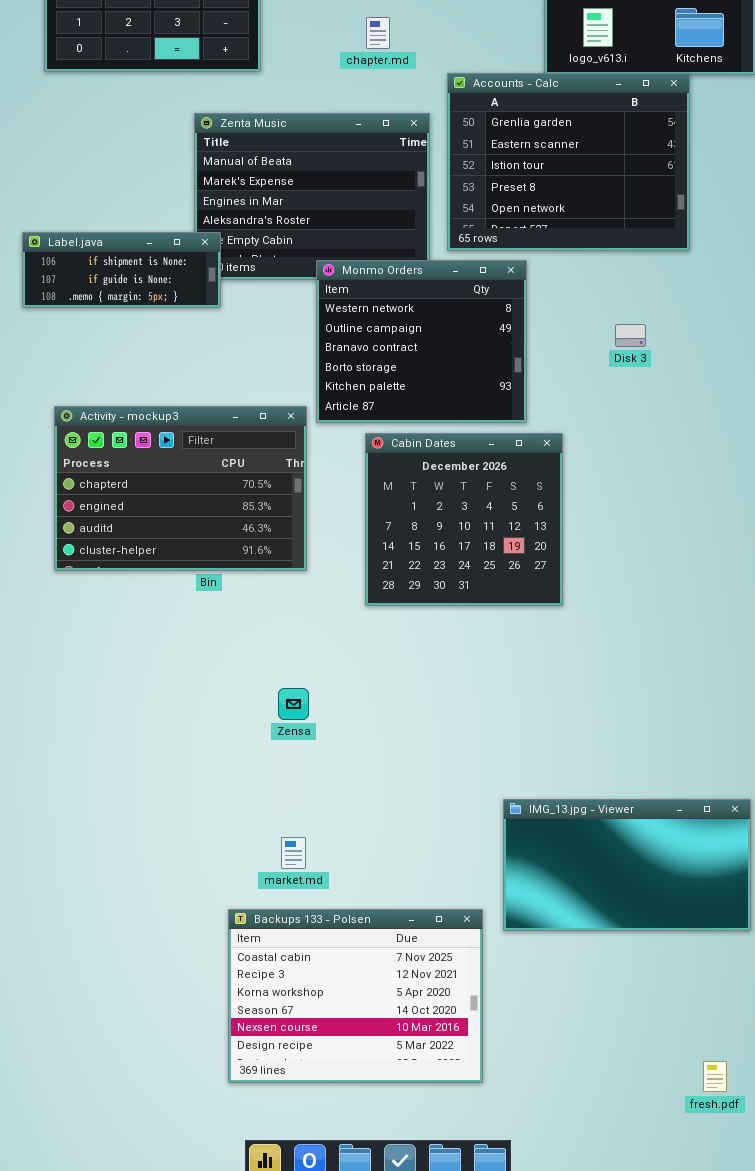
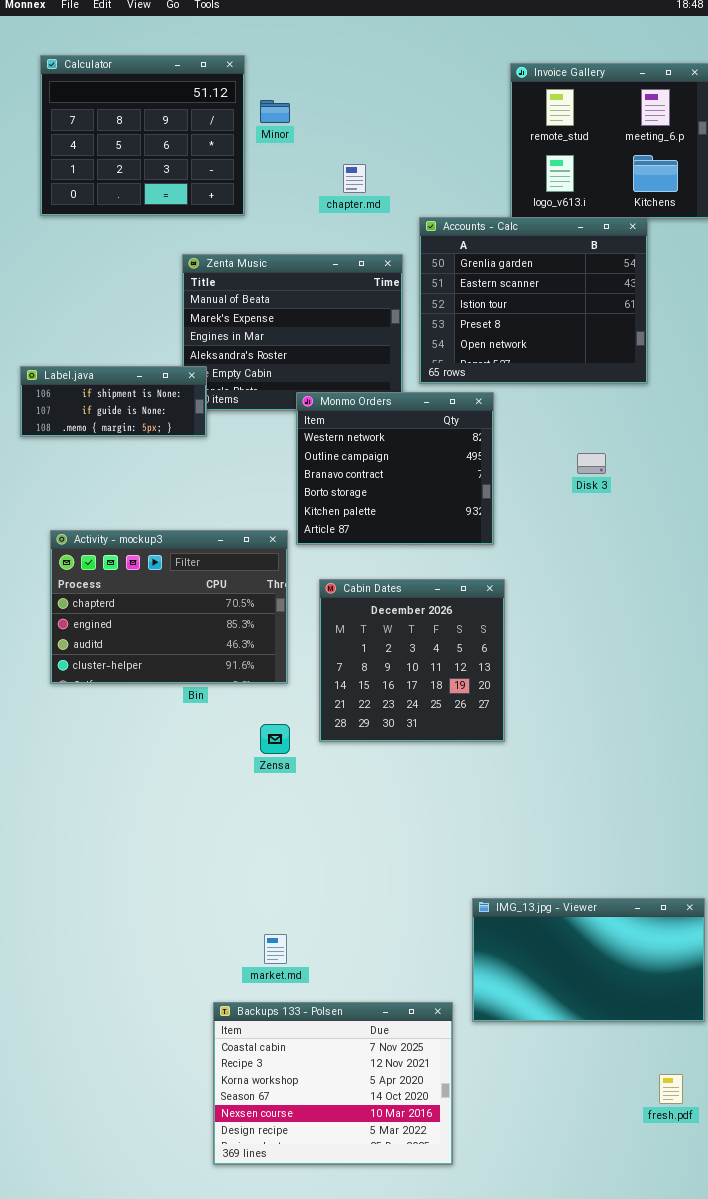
Cabin Dates: [365,433,563,606] -> [319,579,505,742], moved
Zensa: [278,688,309,720] -> [260,724,290,754], moved
fresh.pdf: [703,1061,727,1092] -> [659,1074,683,1104], moved

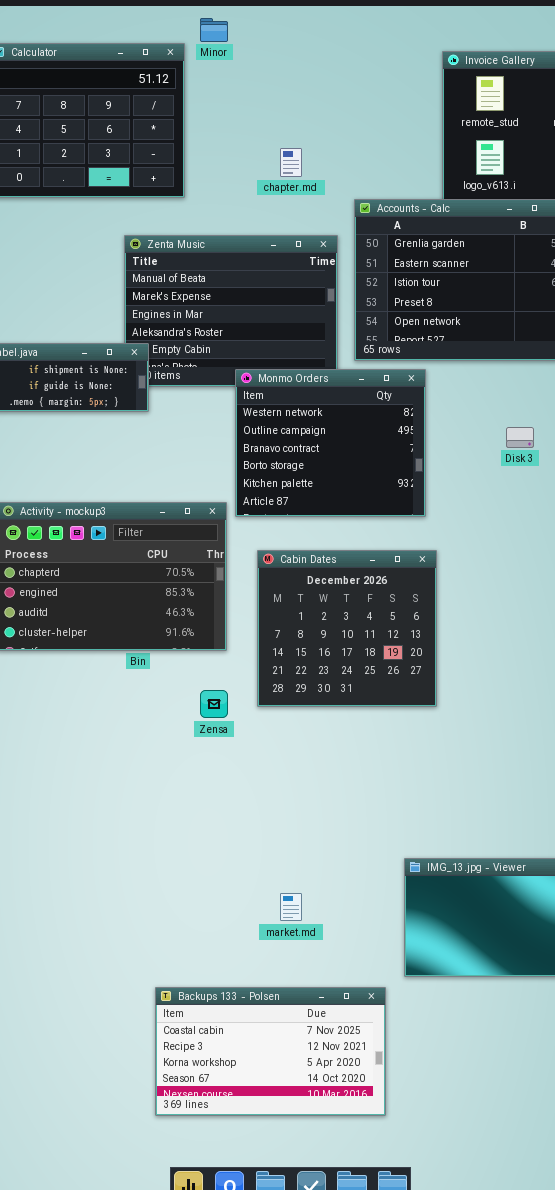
Minor: [260,100,290,123] -> [200,18,228,42], moved
market.md: [264,934,287,964] -> [280,893,302,921], moved
Backups 133 - Polsen: [213,1002,453,1165] -> [155,987,386,1116], resized

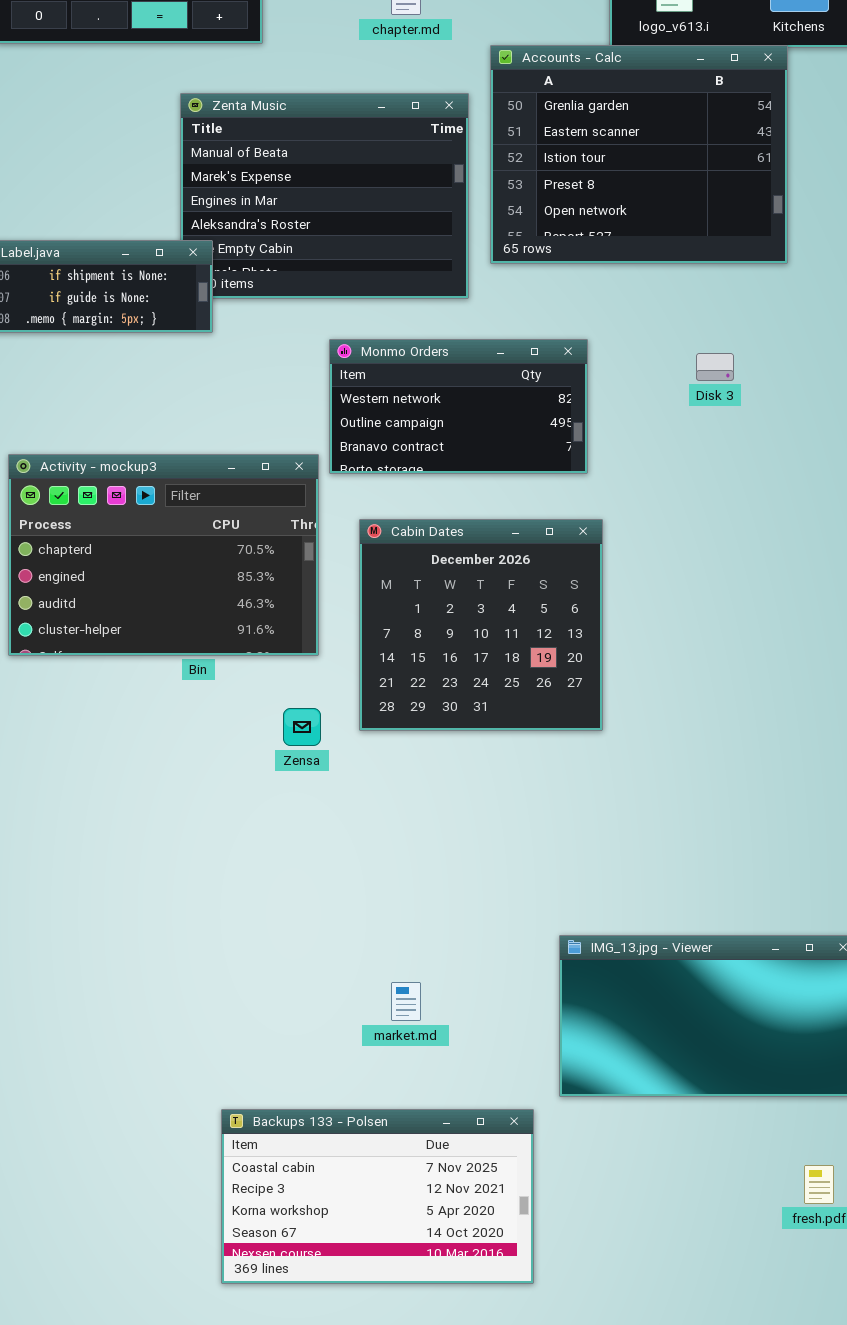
Monmo Orders: [235,369,426,517] -> [329,339,588,474], resized

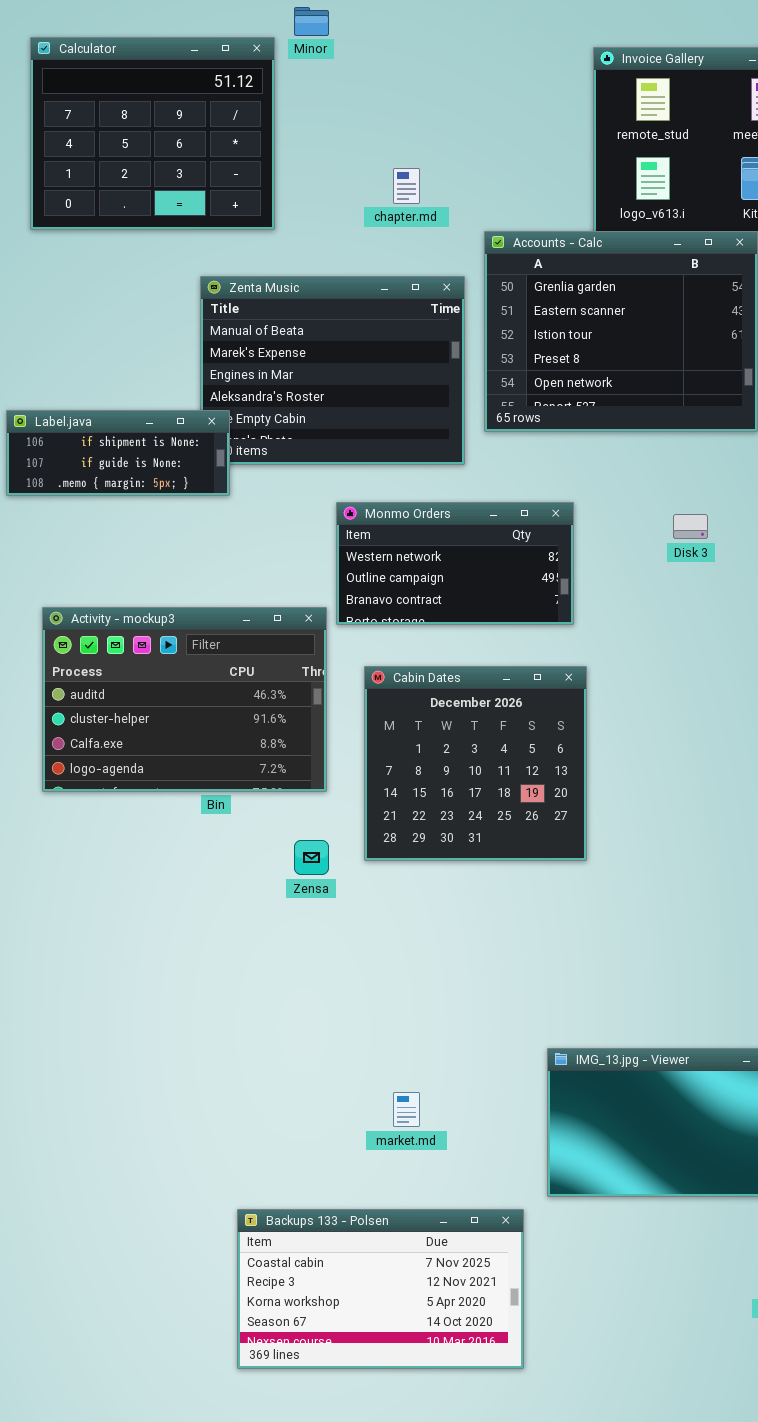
Activity - mockup3: [8,454,319,656] -> [42,607,327,792], scrolled down 2 rows

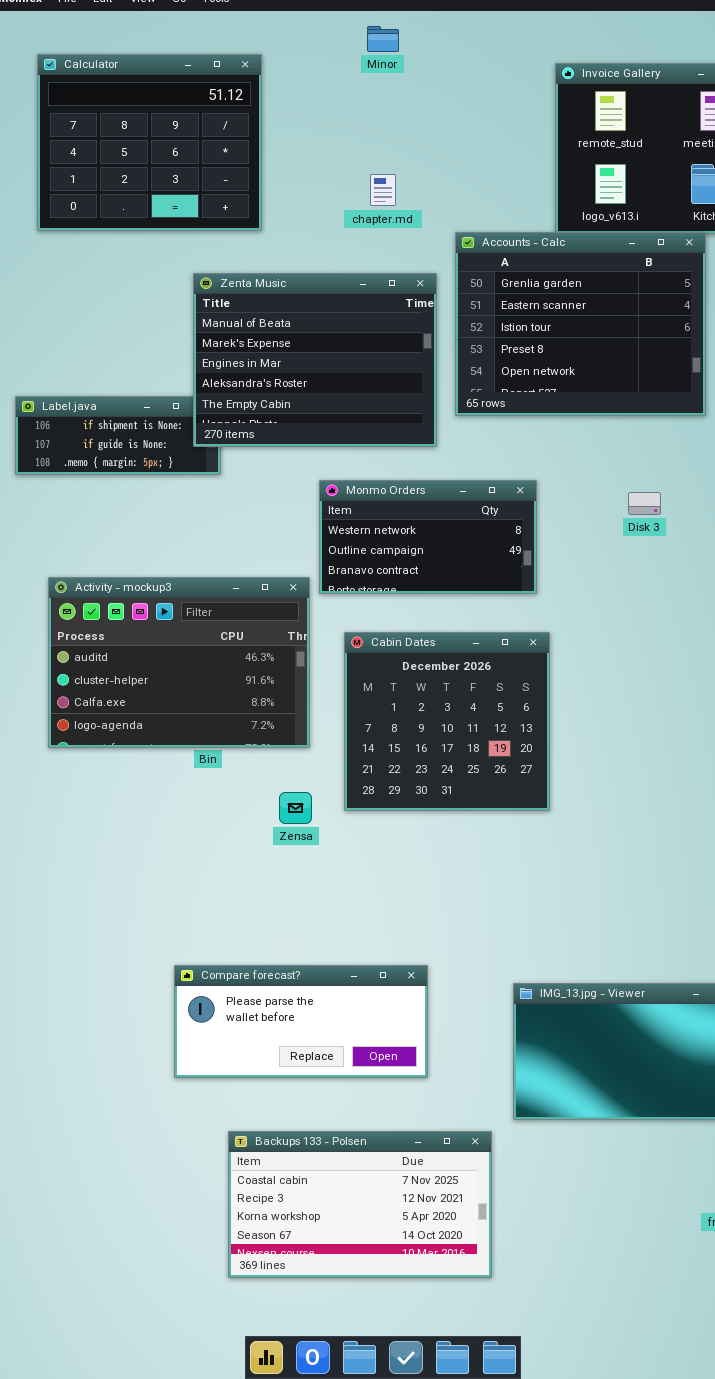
Minor: [294,7,329,36] -> [367,26,399,52], moved
Zenta Music: [200,276,465,465] -> [193,273,437,447], raised
Compare forecast?: none -> [174,965,428,1078], opened

